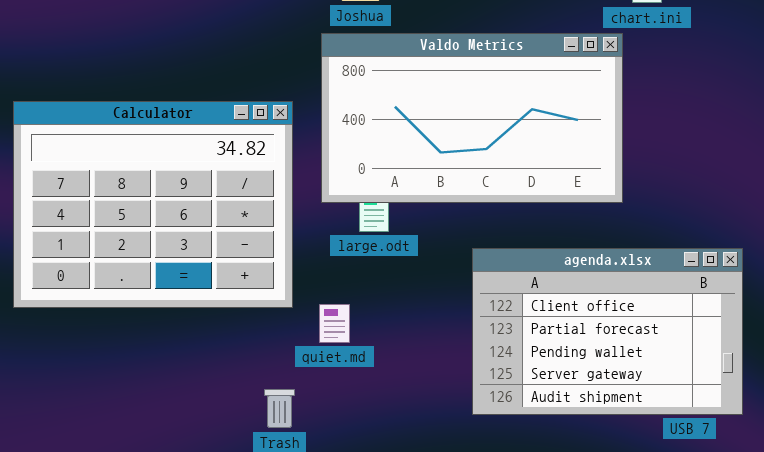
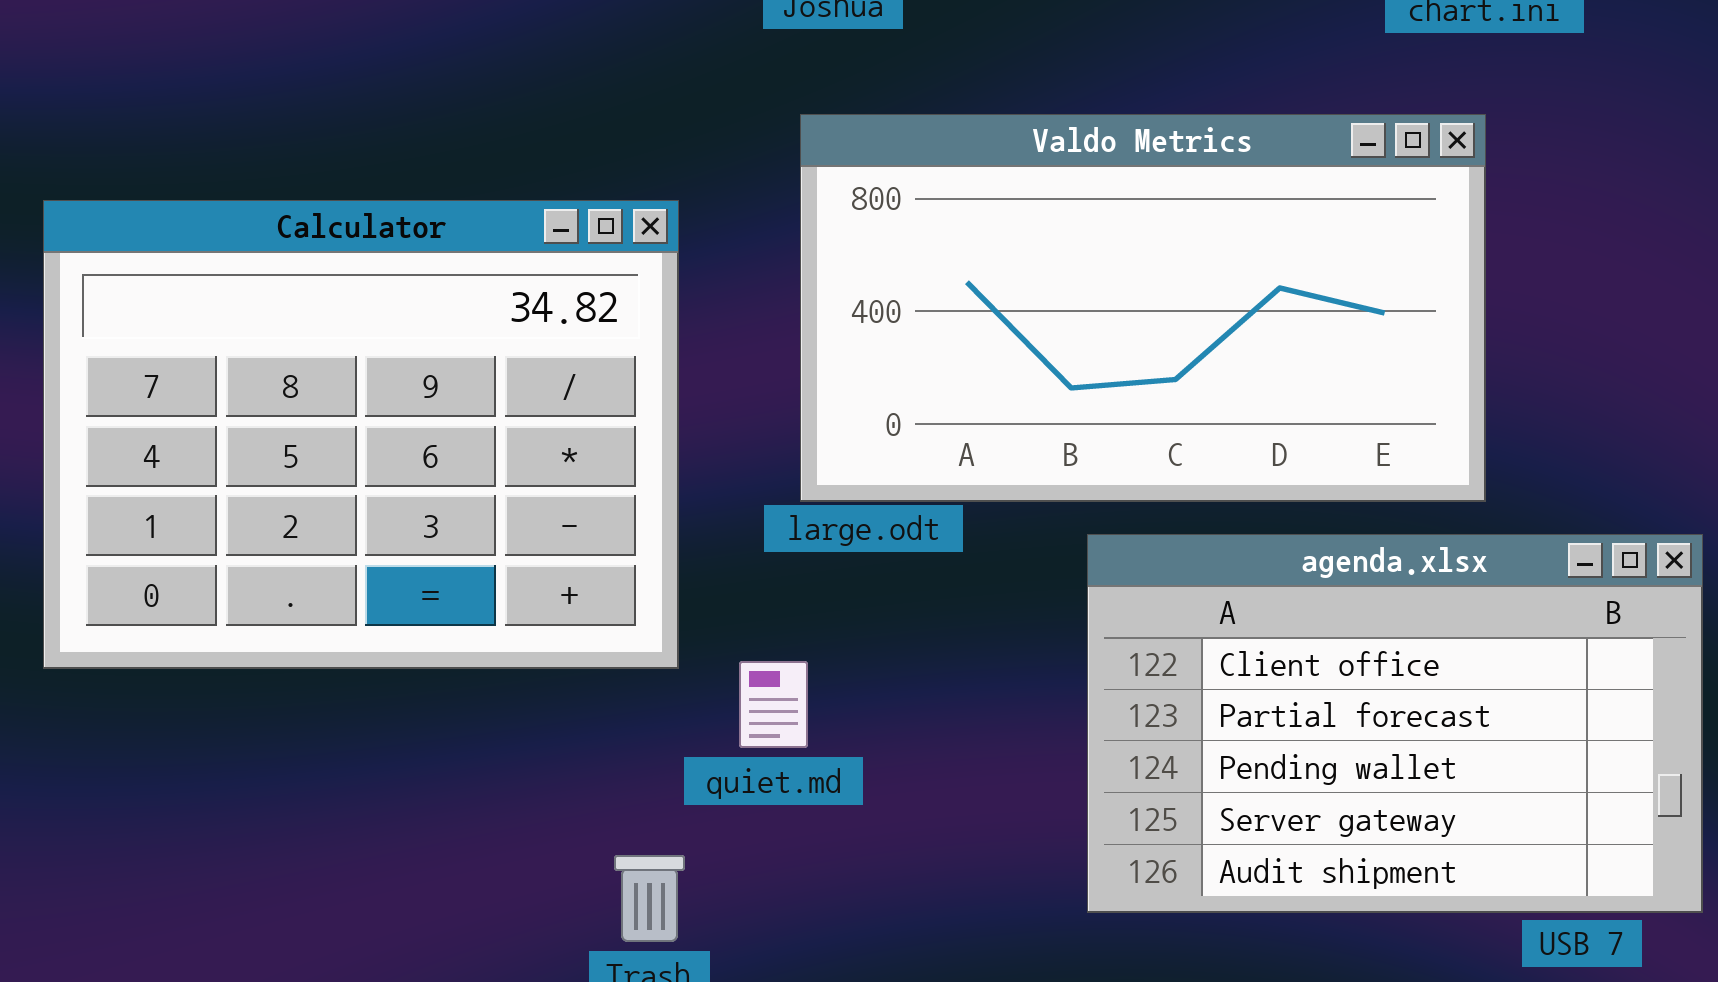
Valdo Metrics: [321,33,623,203] -> [800,114,1486,502], moved

